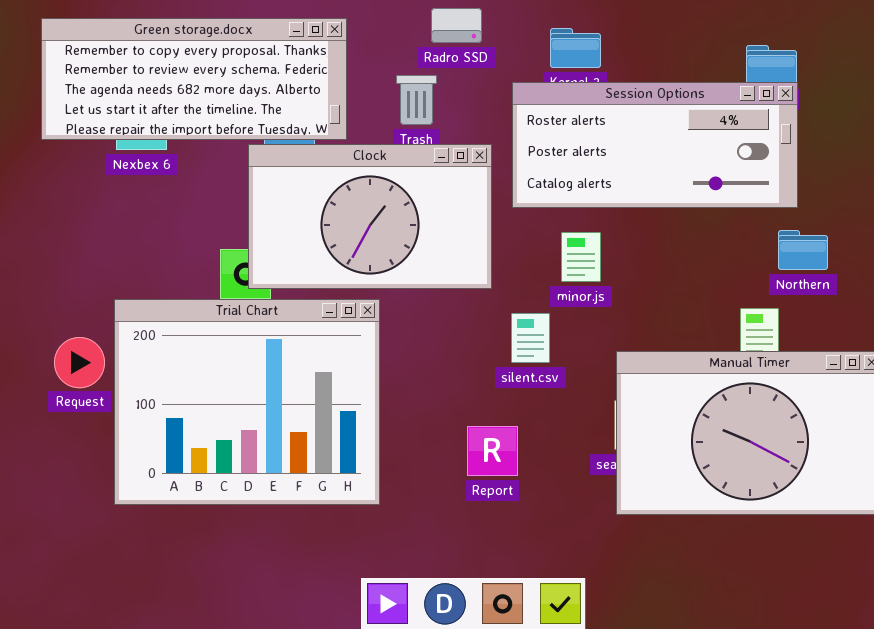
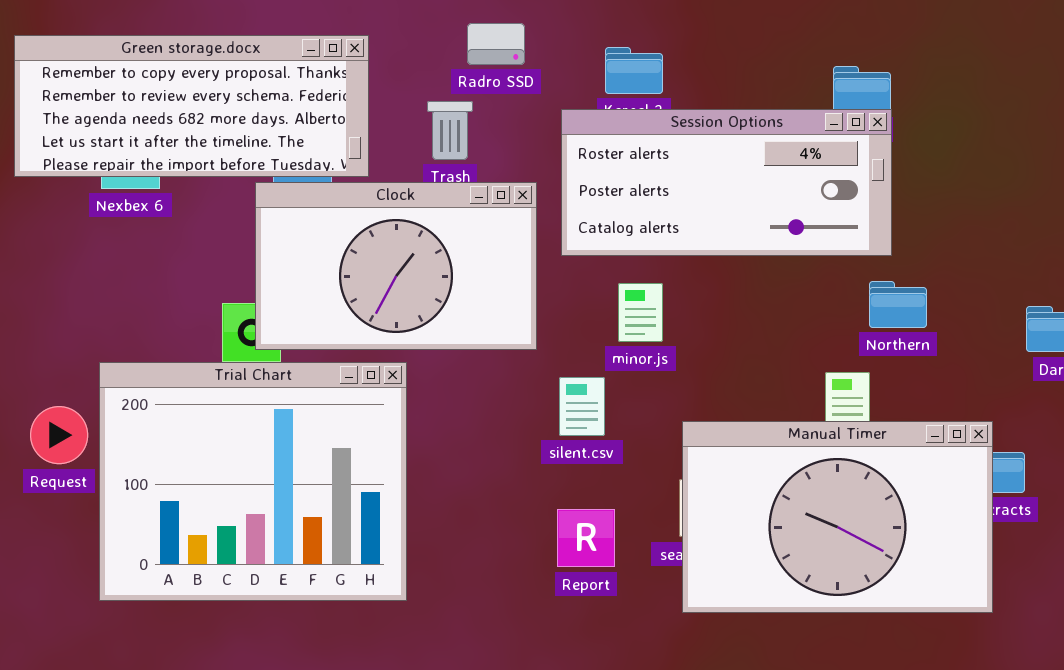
Report: [467,426,518,476] -> [557,509,615,567], moved

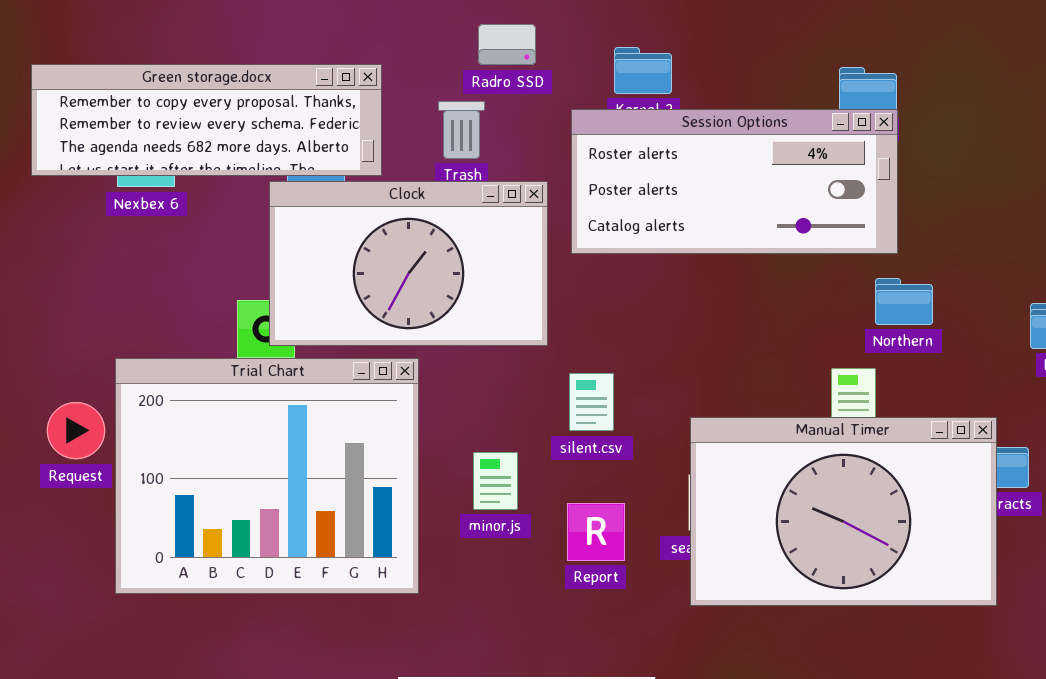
Green storage.docx: [14,35,369,177] -> [31,64,382,176], resized
minor.js: [618,283,663,342] -> [473,452,518,510], moved

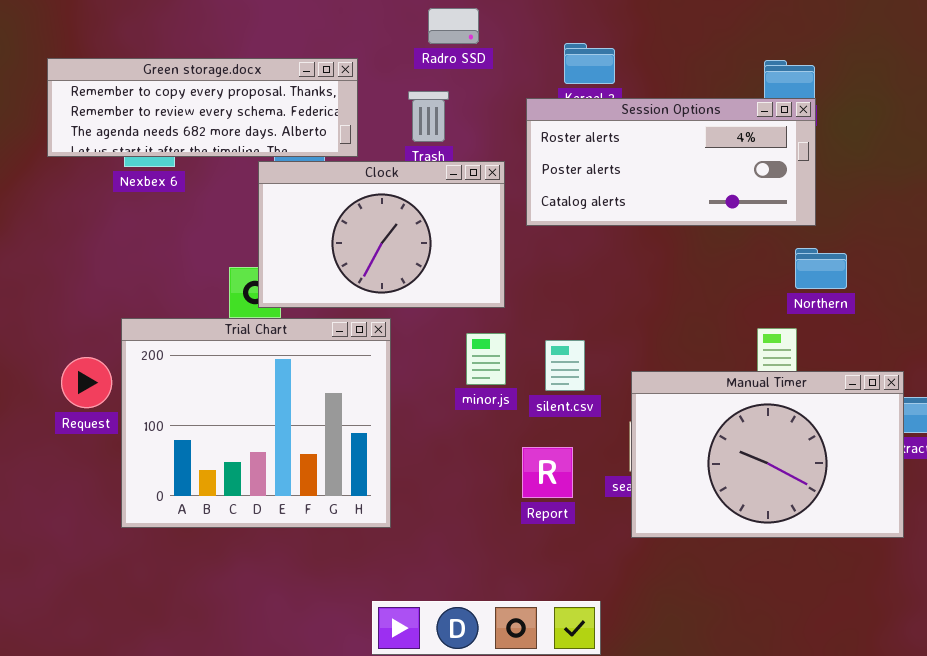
Radro SSD: [478,24,536,65] -> [428,8,479,44], moved
silent.csv: [569,373,614,431] -> [545,340,585,391], moved
minor.js: [473,452,518,510] -> [466,333,506,385], moved

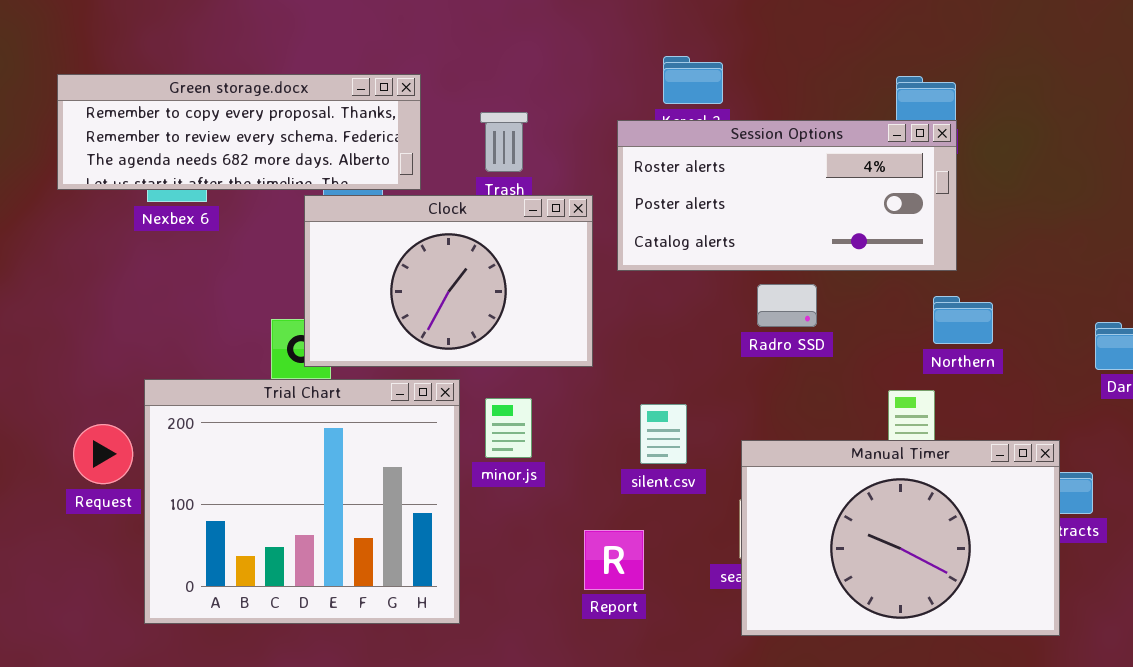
Radro SSD: [428,8,479,44] -> [757,284,817,327], moved
minor.js: [466,333,506,385] -> [485,398,532,458], moved
Report: [522,447,573,498] -> [584,530,644,590], moved

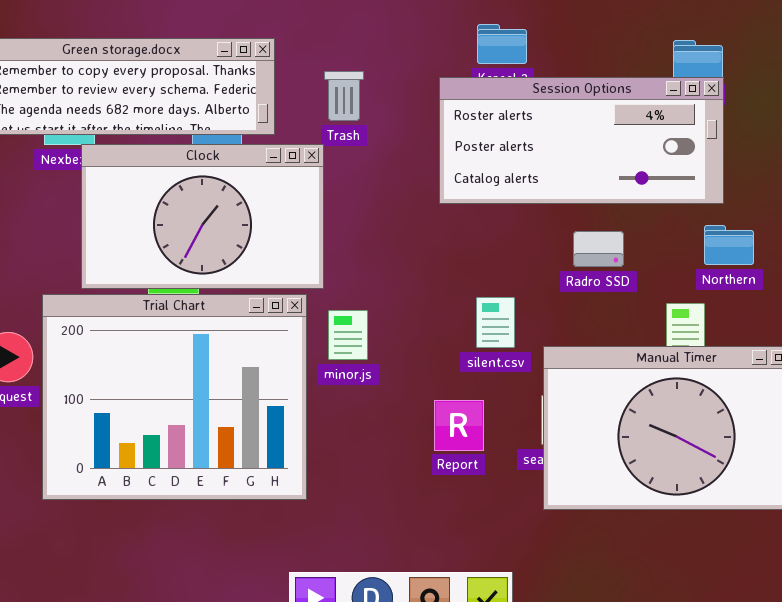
Clock: [304,195,593,367] -> [81,144,324,289], moved
Radro SSD: [757,284,817,327] -> [573,231,624,267], moved
silent.csv: [640,404,687,464] -> [476,297,515,348], moved
Report: [584,530,644,590] -> [434,400,484,451], moved

